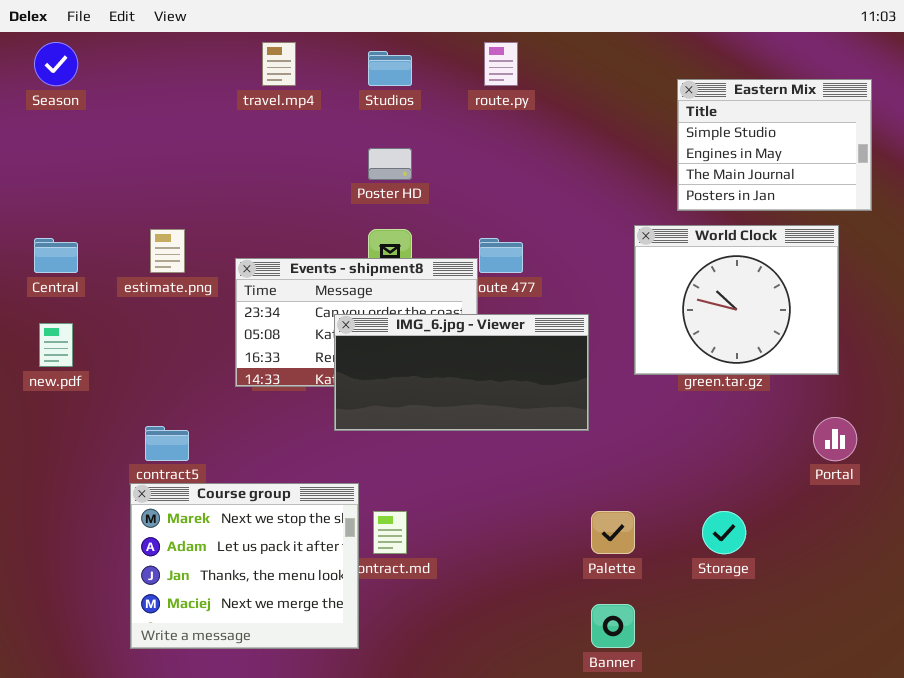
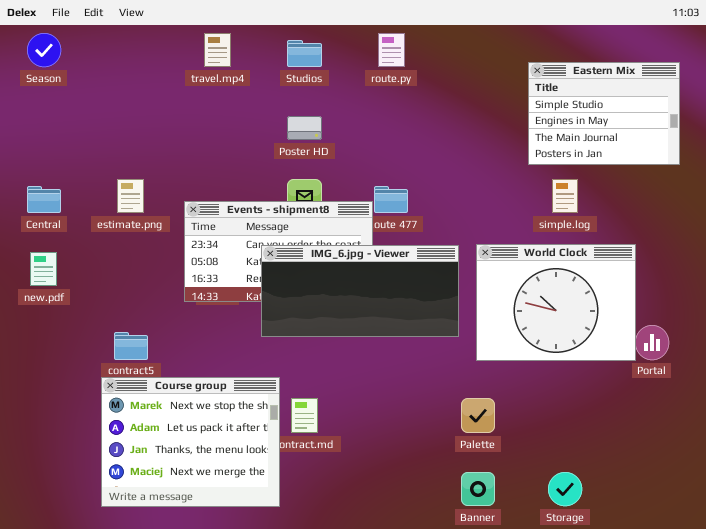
World Clock: [634,225,839,375] -> [476,244,636,361], moved
Storage: [702,511,746,554] -> [548,472,582,506], moved

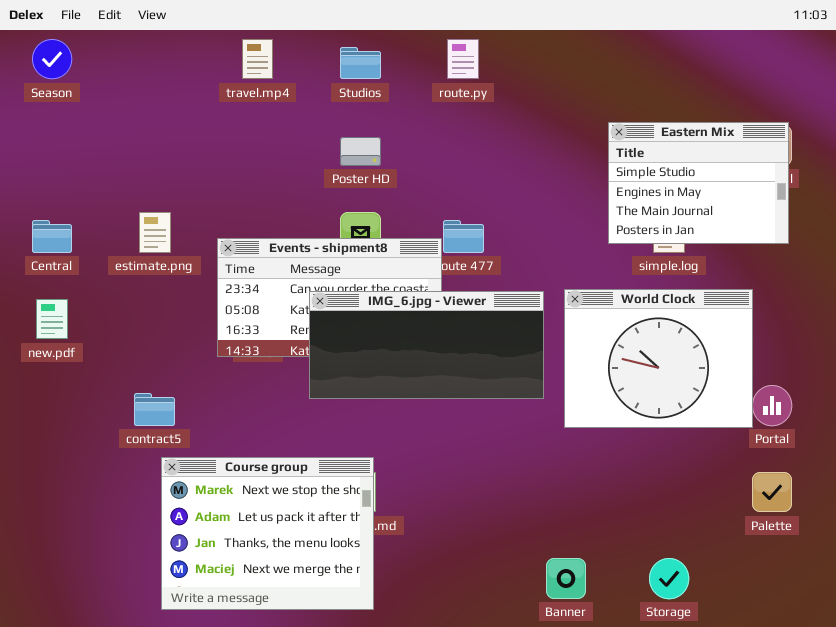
Eastern Mix: [528,62,680,165] -> [608,122,789,244], moved
Course group: [101,377,280,507] -> [161,457,374,610], moved
Palette: [461,398,495,433] -> [752,472,792,512], moved

